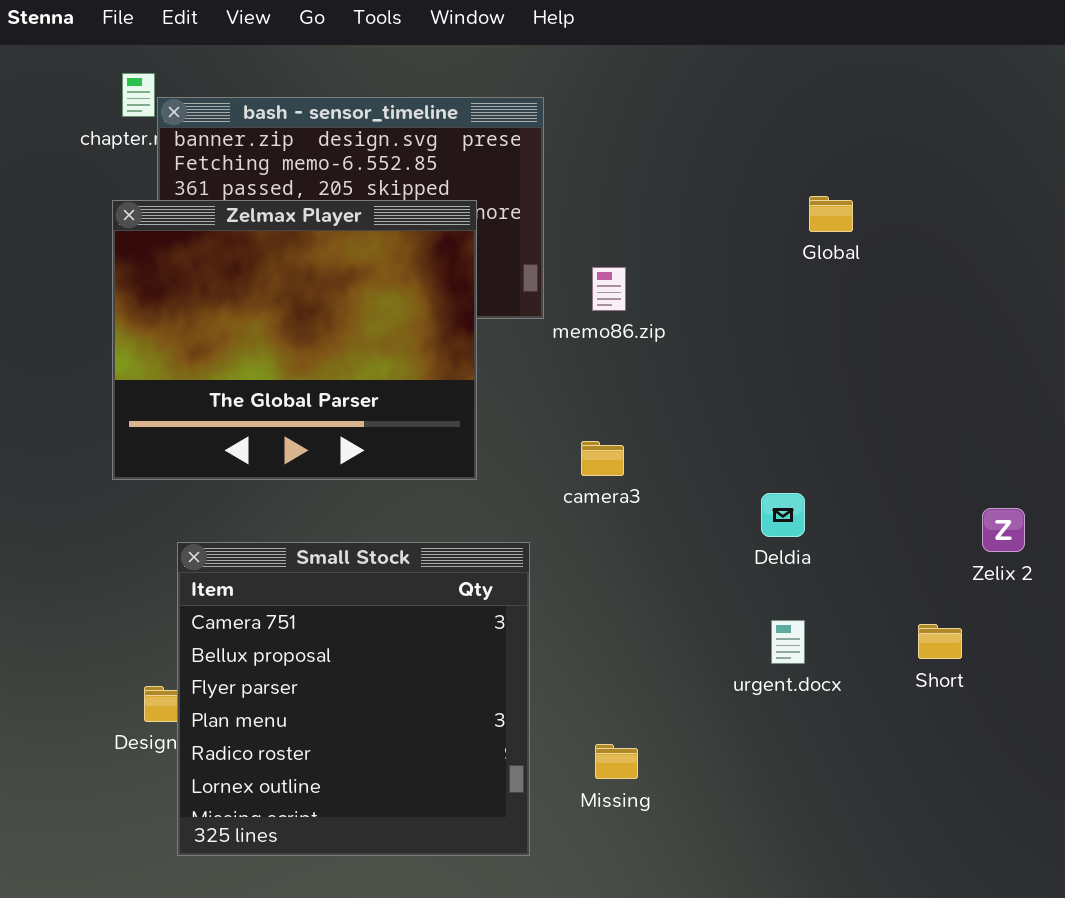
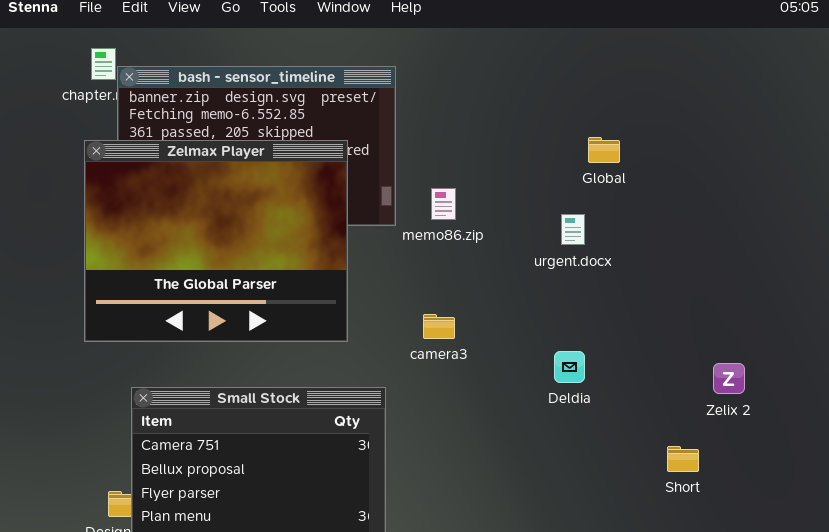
urgent.docx: [771,620,805,664] -> [561,214,585,245], moved

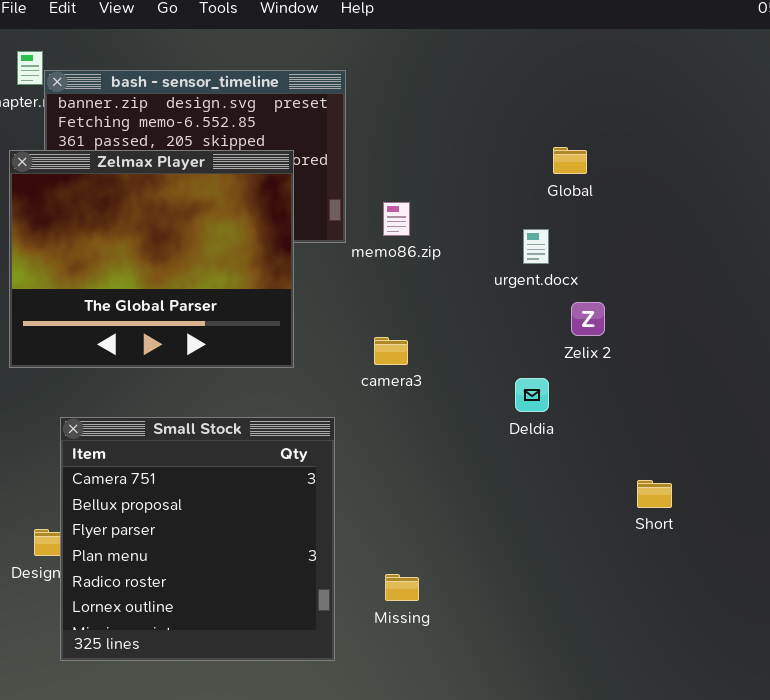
Zelix 2: [713,363,745,394] -> [571,302,605,336], moved

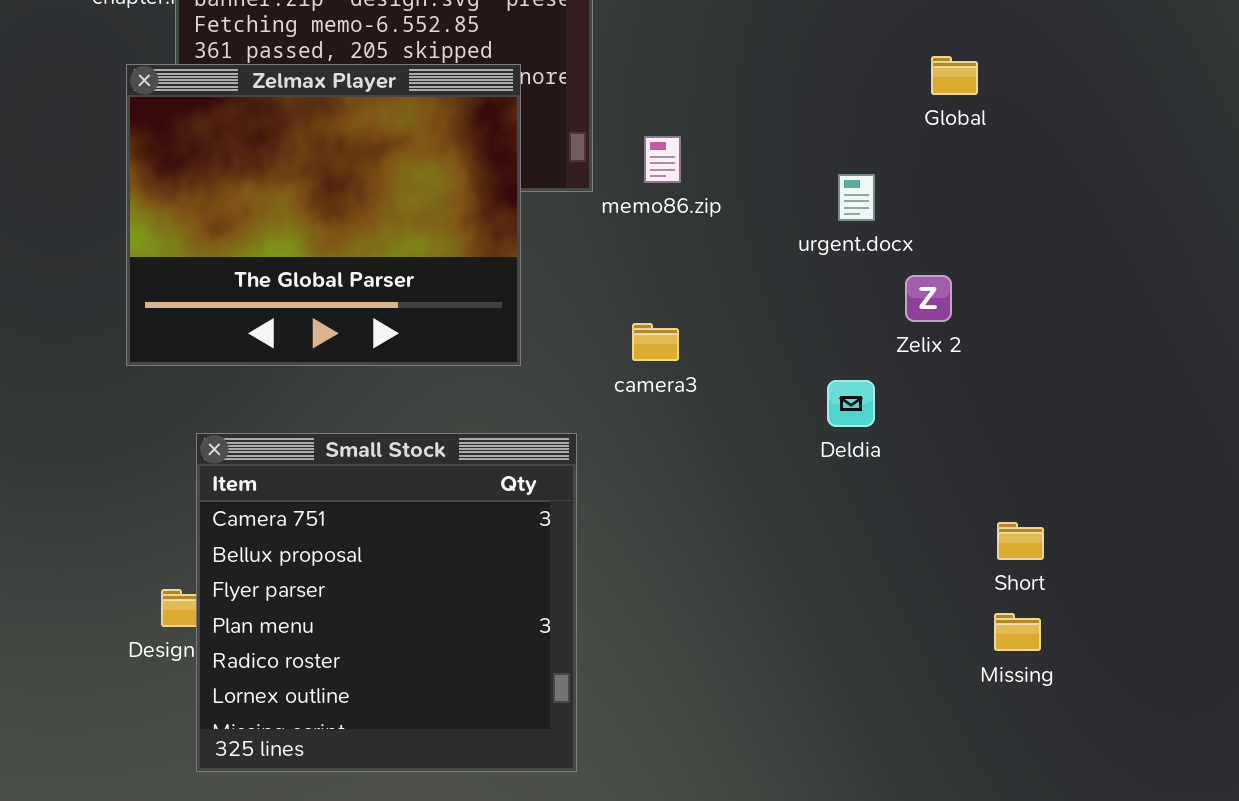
Global: [553,147,587,174] -> [931,56,978,95], moved
Missing: [385,574,419,601] -> [994,613,1041,651], moved

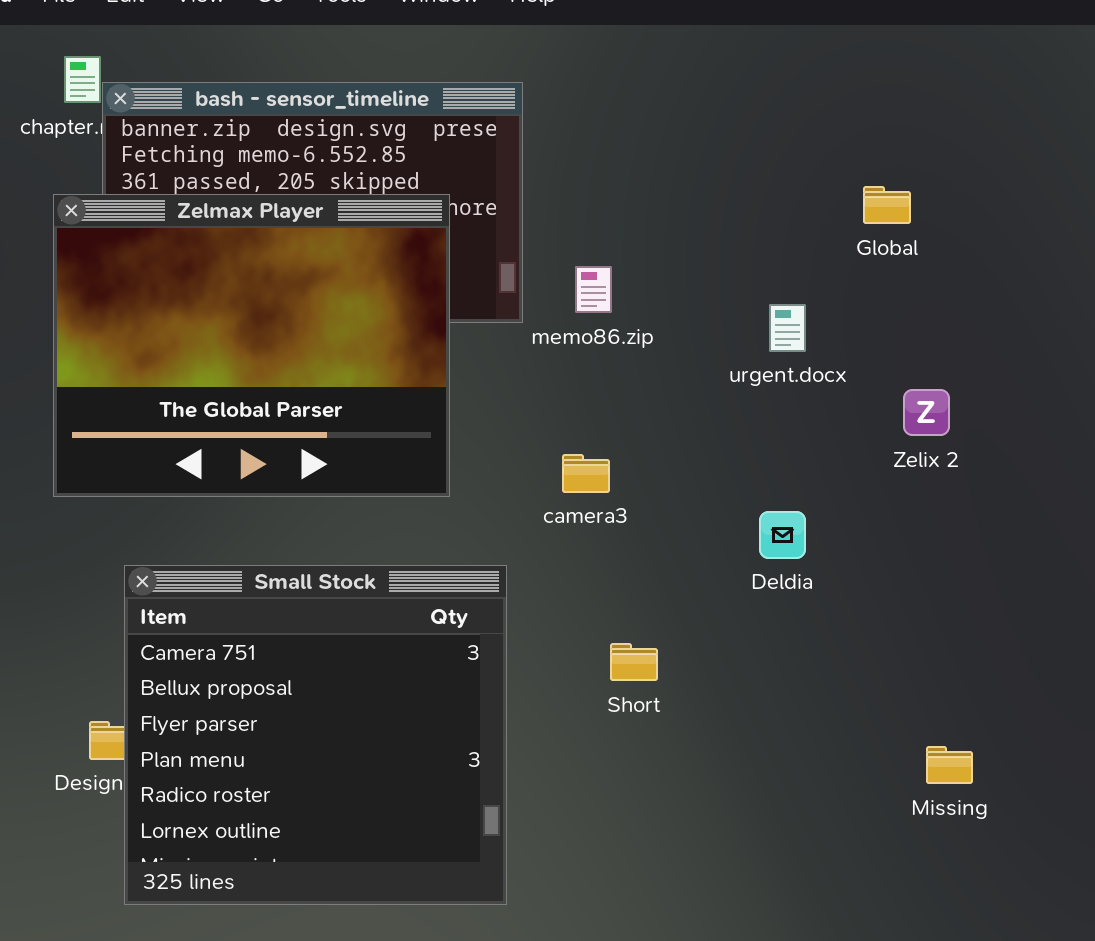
Zelix 2: [905,275,952,322] -> [903,389,950,436], moved
Short: [997,522,1044,560] -> [610,643,658,681], moved

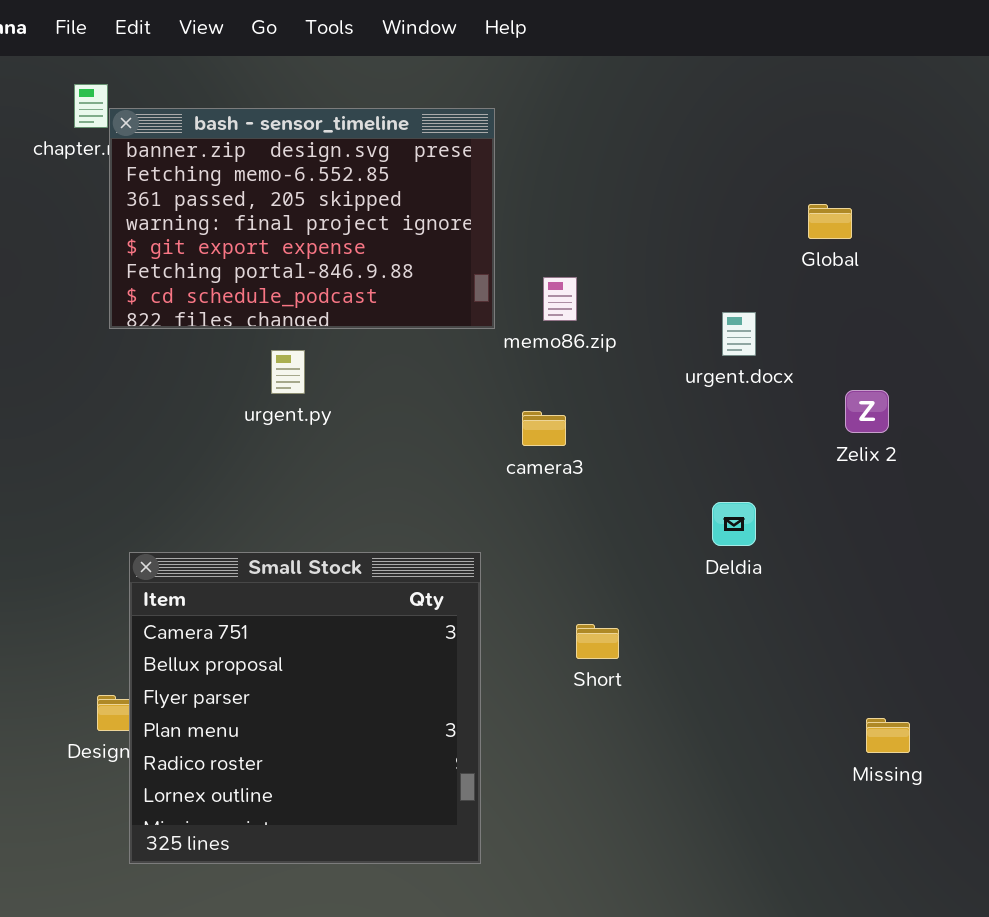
Zelmax Player: [53,194,450,497] -> none, closed
camera3: [562,454,610,493] -> [522,411,566,446], moved

